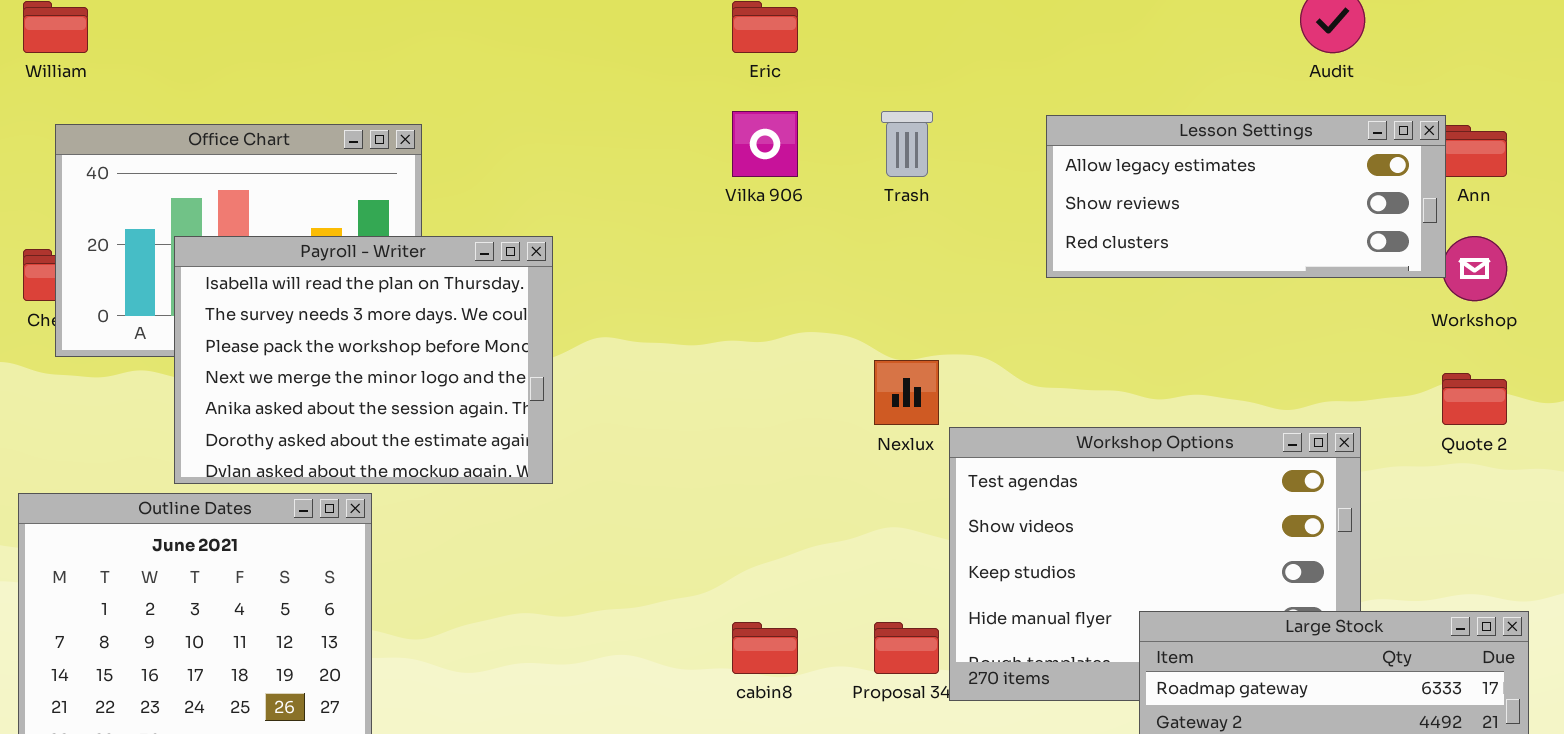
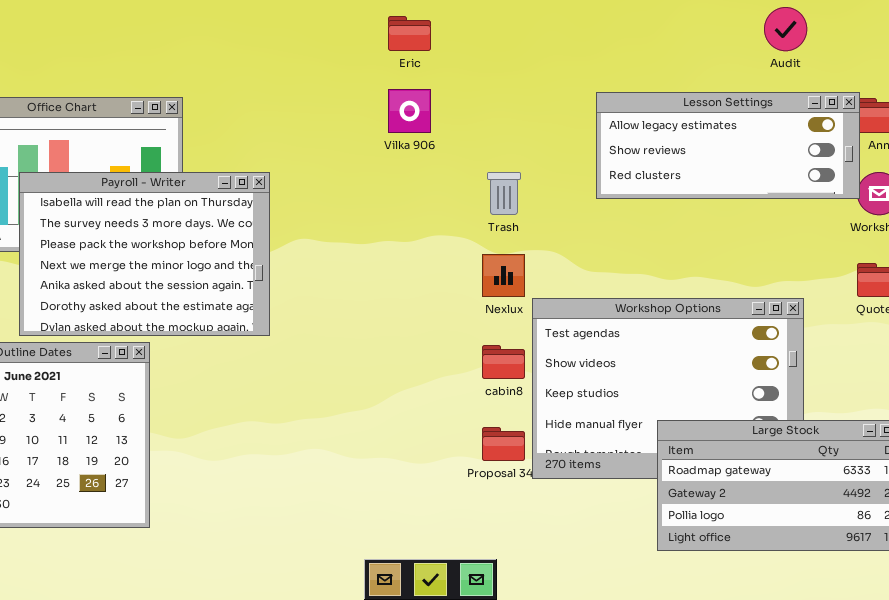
Trash: [881,111,933,177] -> [487,172,521,215], moved
cabin8: [732,622,798,674] -> [482,345,525,379], moved

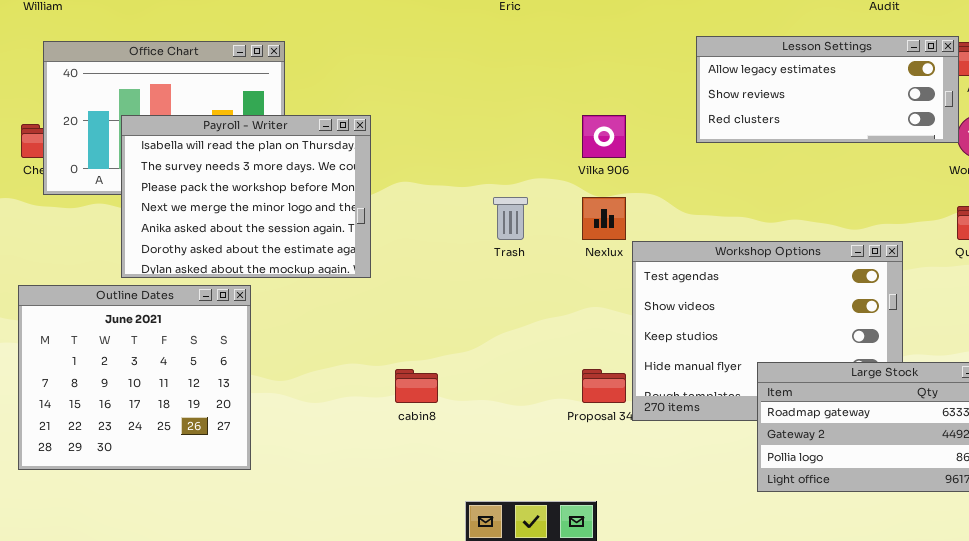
Vilka 906: [388,89,431,133] -> [582,115,626,158], moved
Trash: [487,172,521,215] -> [493,197,528,240], moved
cabin8: [482,345,525,379] -> [395,369,438,403], moved

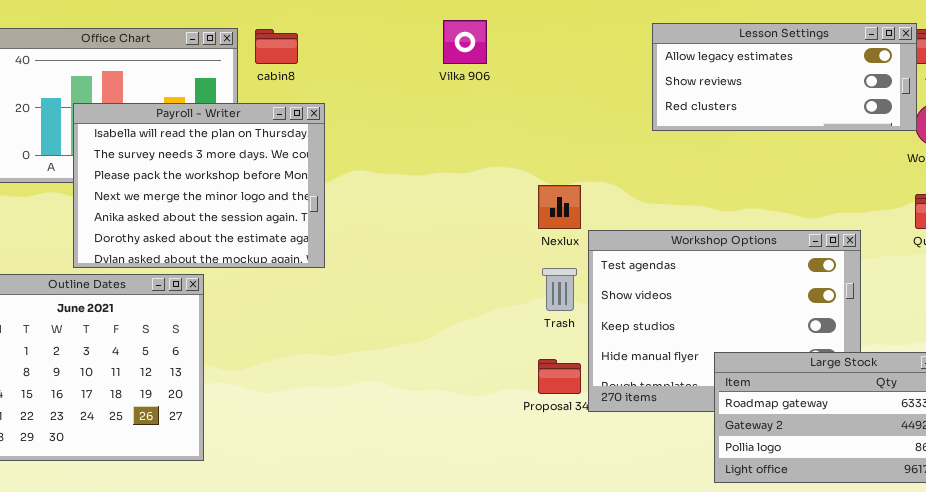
Vilka 906: [582,115,626,158] -> [443,20,487,64], moved
Trash: [493,197,528,240] -> [542,268,577,311], moved
cabin8: [395,369,438,403] -> [255,29,298,64], moved

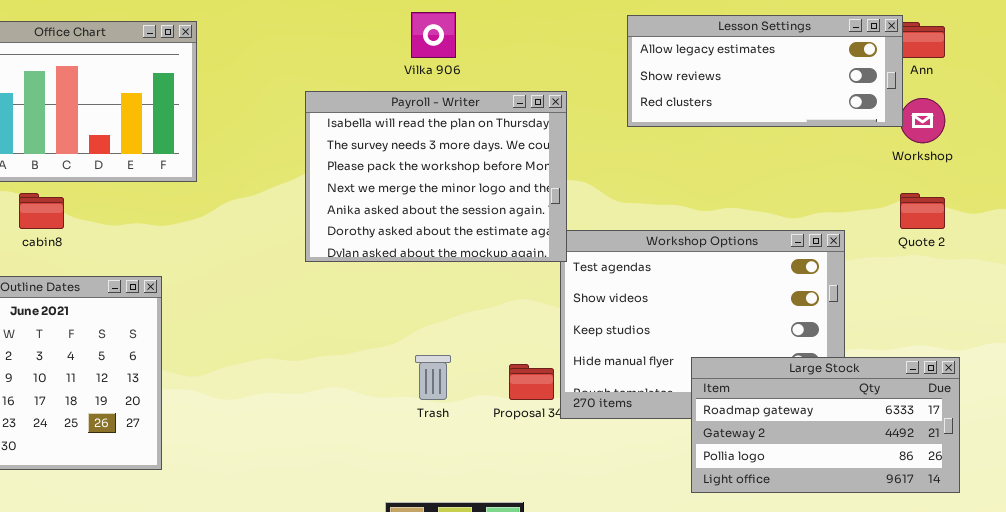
cabin8: [255,29,298,64] -> [19,193,64,229], moved
Payroll - Writer: [73,103,325,268] -> [305,91,567,262], moved
Trash: [542,268,577,311] -> [415,355,451,400], moved

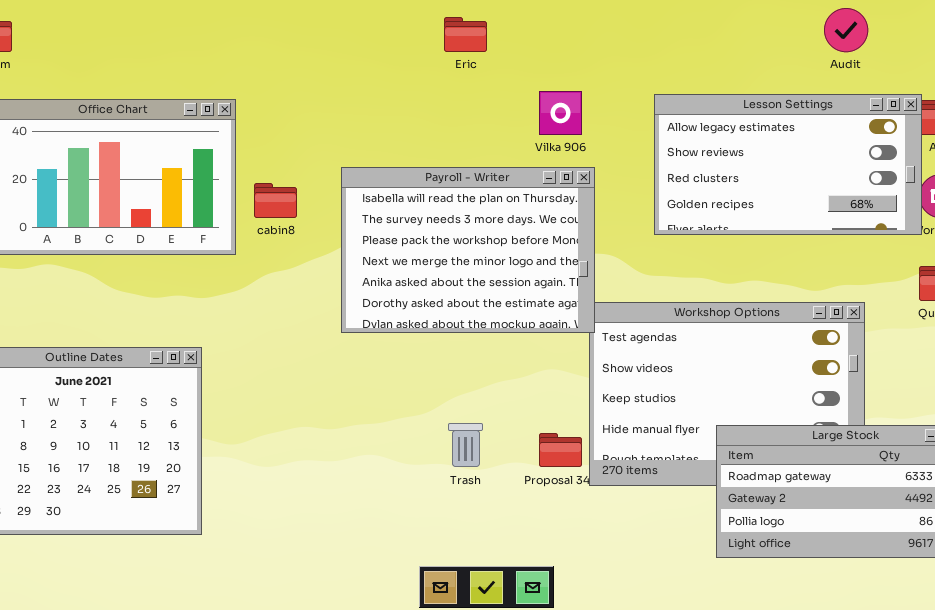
Vilka 906: [411,12,456,58] -> [539,91,582,135], moved
Lesson Settings: [627,15,903,127] -> [654,94,922,235], resized
cabin8: [19,193,64,229] -> [254,183,297,218], moved

